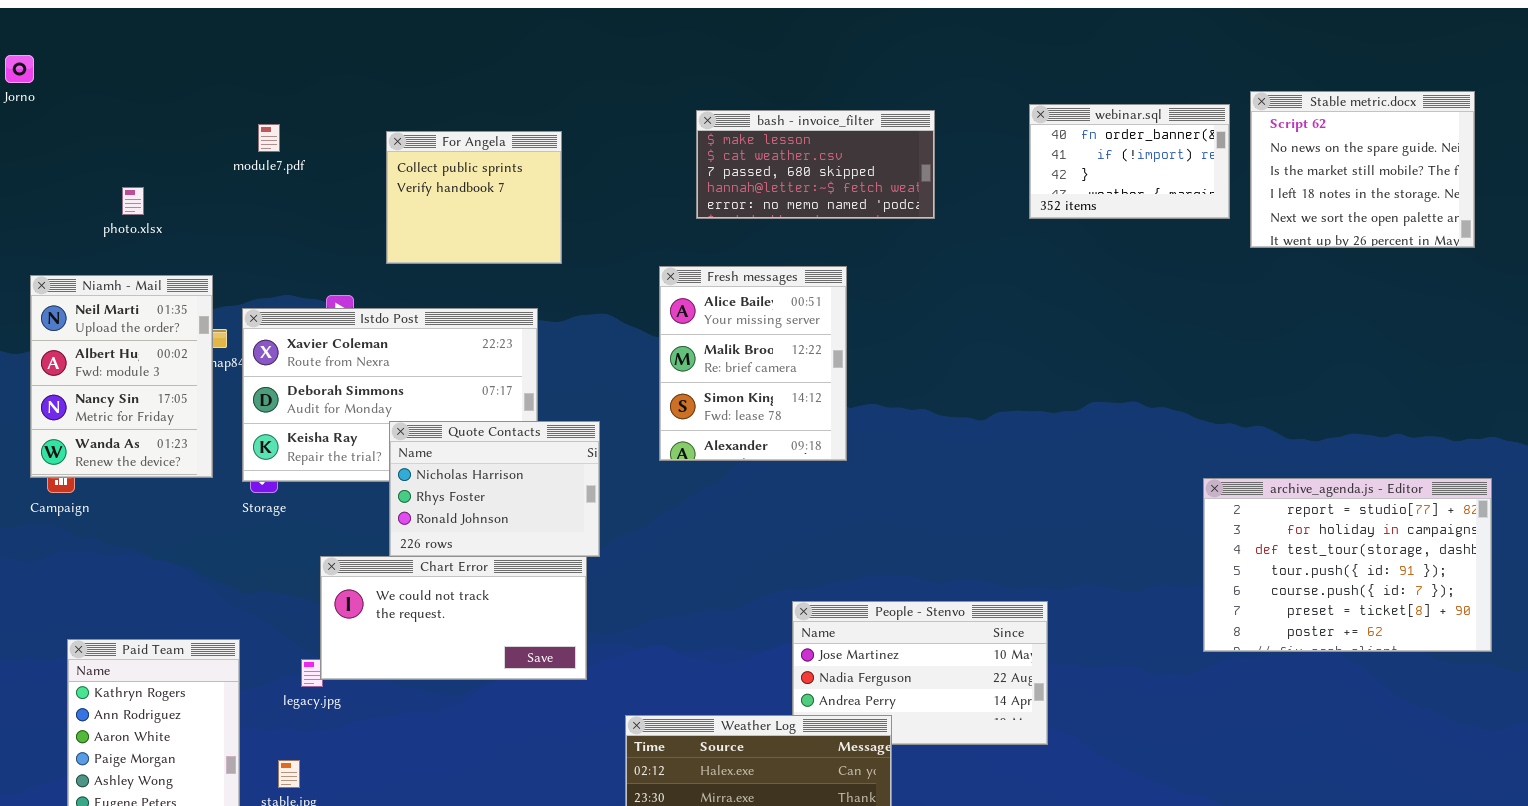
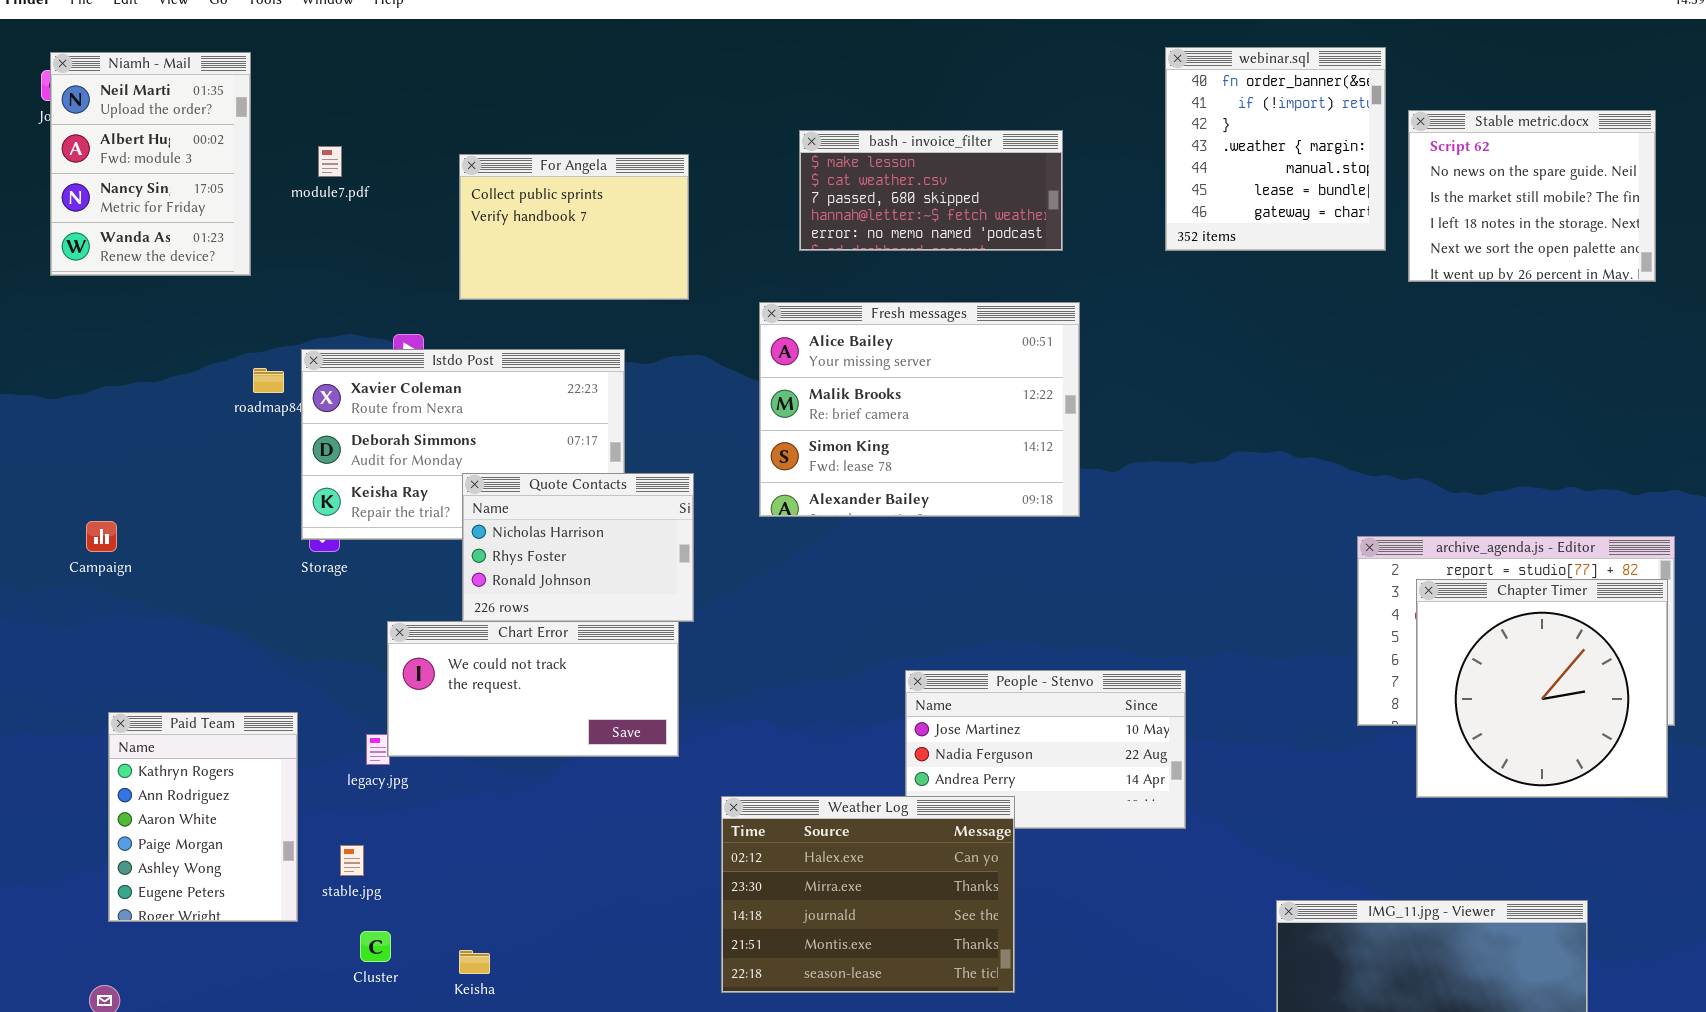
webinar.sql: [1029,104,1230,219] -> [1165,47,1386,251], resized
For Angela: [386,131,562,264] -> [459,154,689,300], resized
Fresh messages: [659,266,847,461] -> [759,302,1080,517], resized
Niamh - Mail: [30,275,213,478] -> [50,52,251,276], moved
Chapter Timer: none -> [1416,579,1668,798], opened

